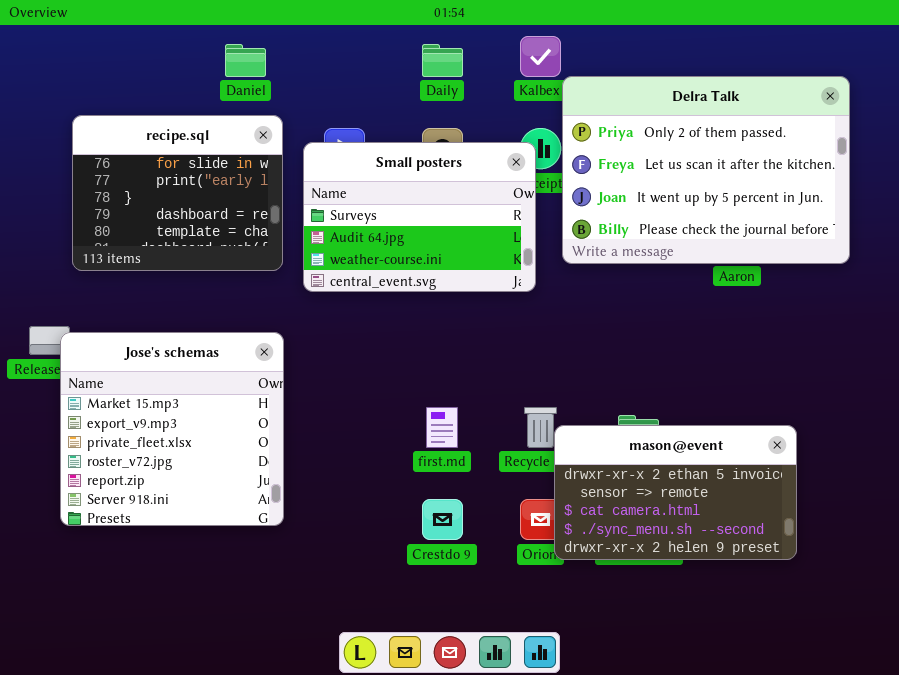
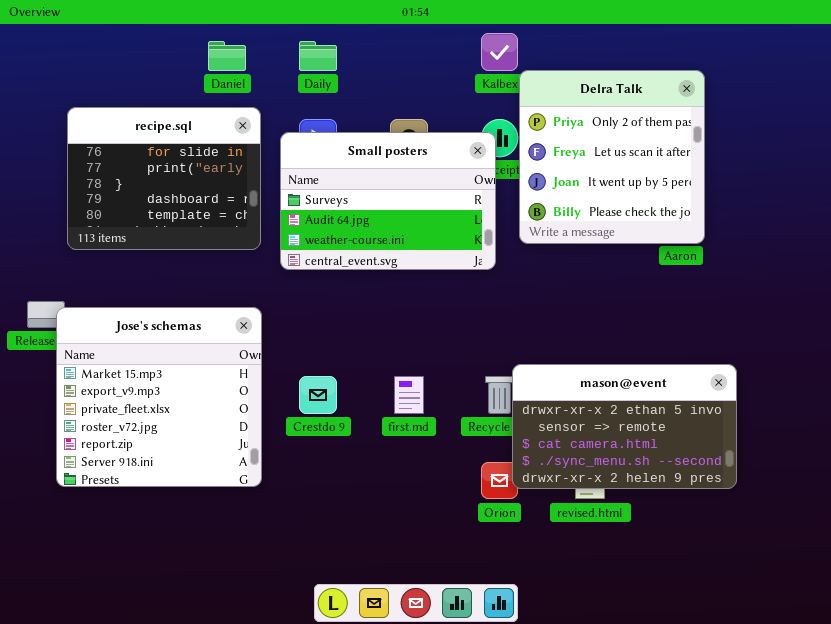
Daily: [422,44,463,77] -> [299,41,337,71], moved
Delra Talk: [562,76,850,264] -> [519,70,705,244], resized
mason@event: [554,425,797,560] -> [512,364,737,489], moved
Crestdo 9: [422,499,463,540] -> [299,376,337,414], moved

